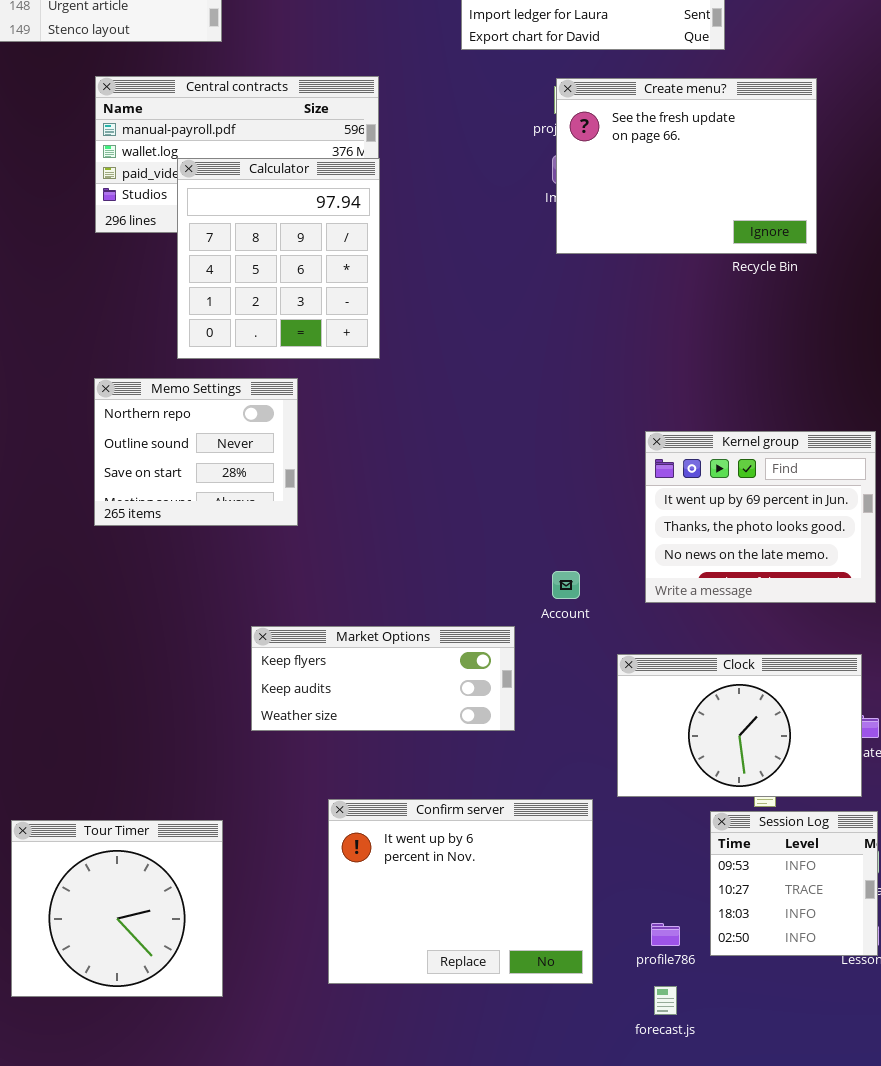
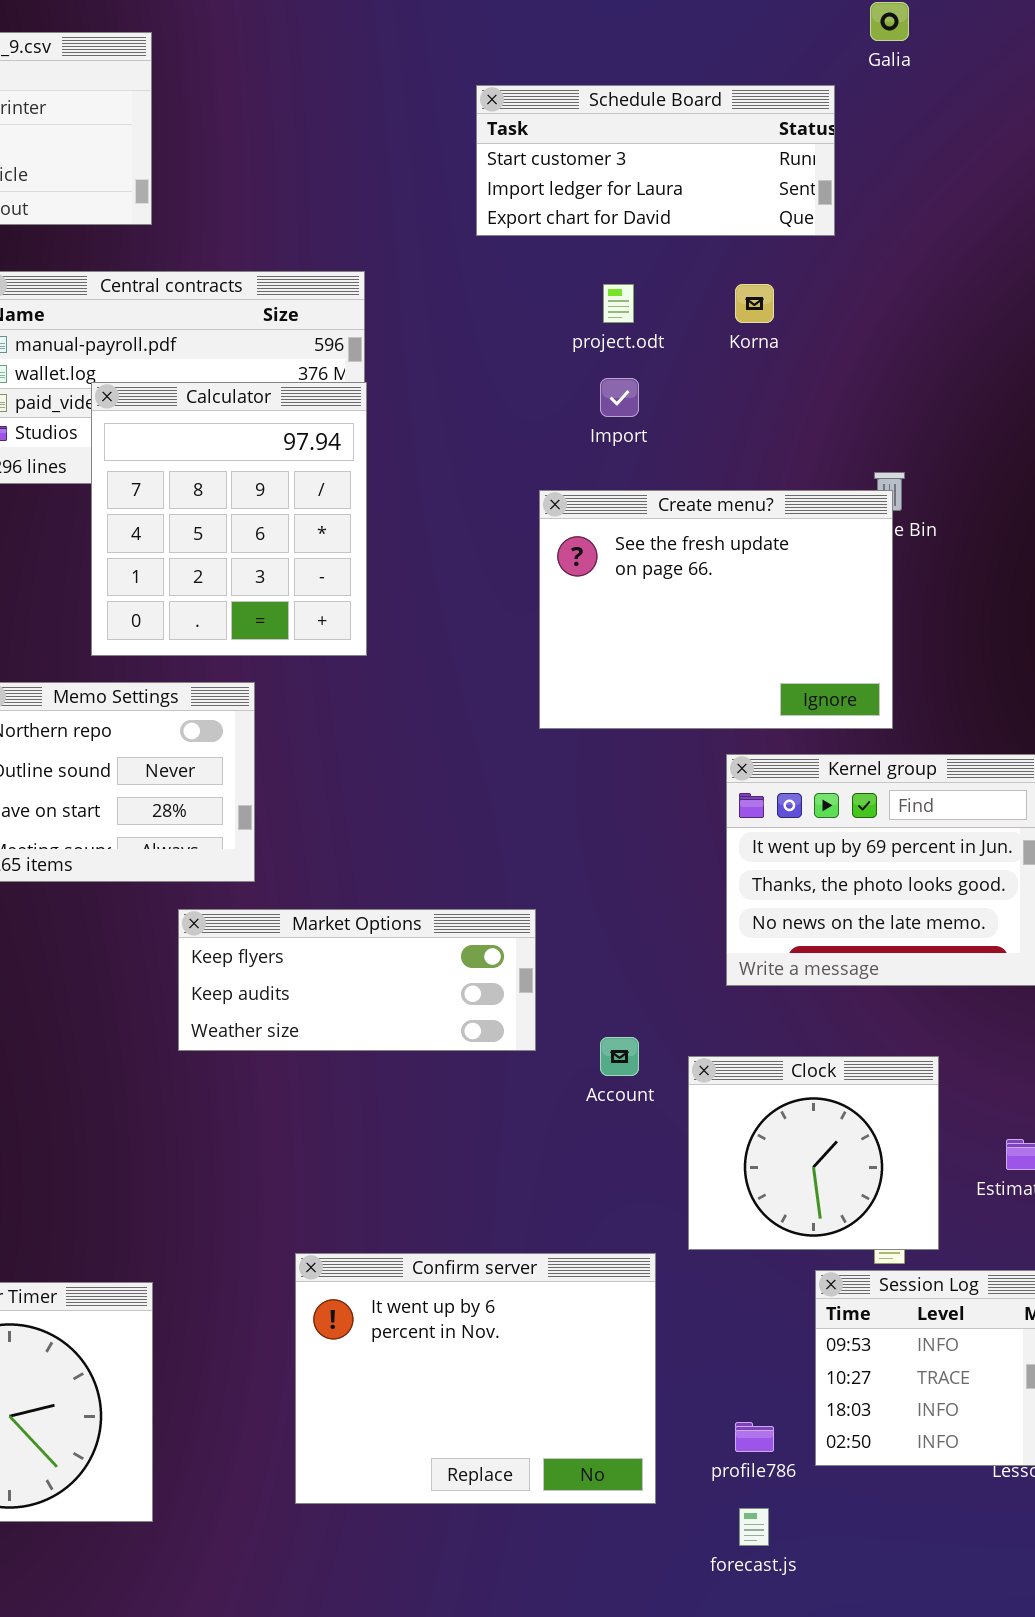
Create menu?: [556,78,817,254] -> [539,490,893,729], moved
Account: [552,571,580,599] -> [600,1037,639,1076], moved
Market Options: [251,626,515,731] -> [178,909,536,1051], moved
Clock: [617,654,862,797] -> [688,1056,939,1250], resized

